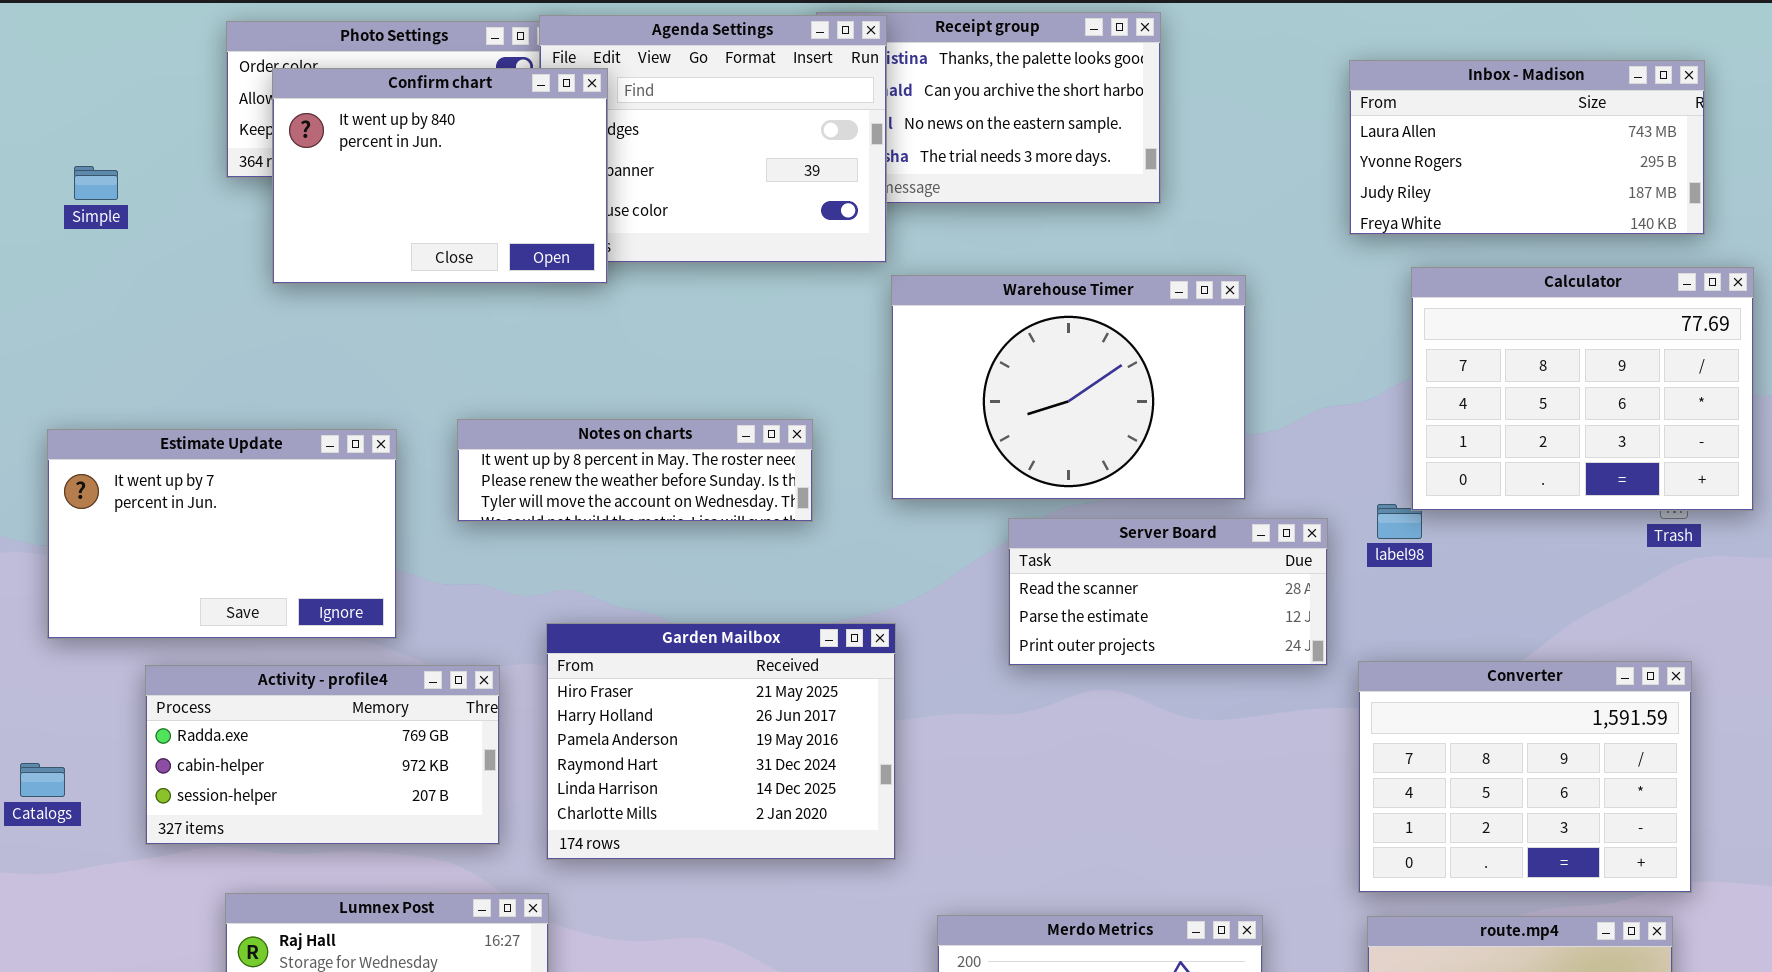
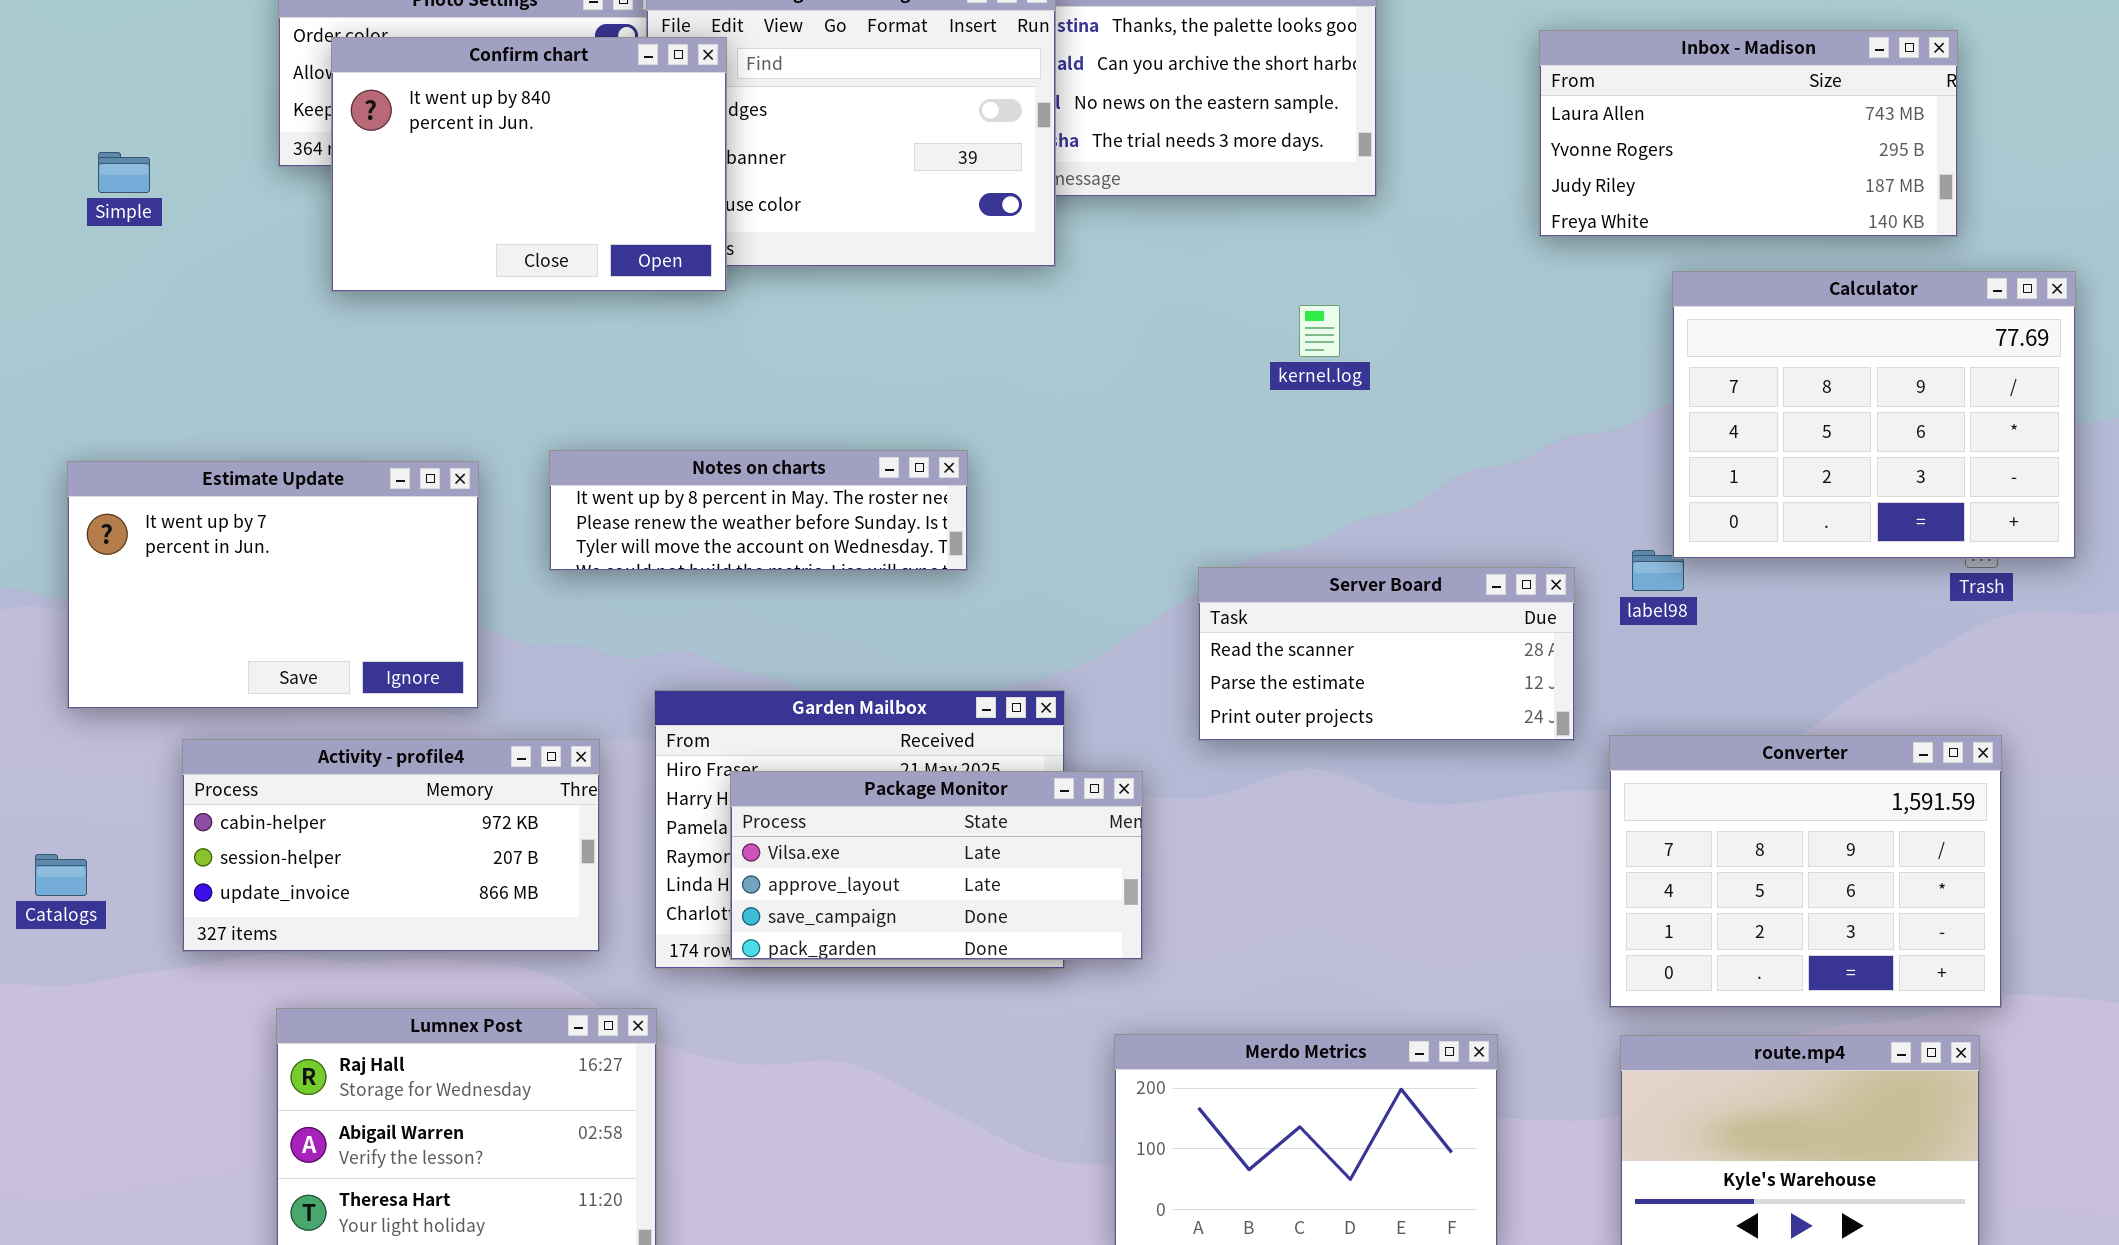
Inbox - Madison: [1349,60,1705,235] -> [1539,30,1958,237], moved
Warehouse Timer: [891,275,1246,500] -> none, closed
Activity - profile4: [145,665,500,845] -> [182,739,600,952], scrolled down 1 row
Package Monitor: none -> [730,771,1143,960], opened

